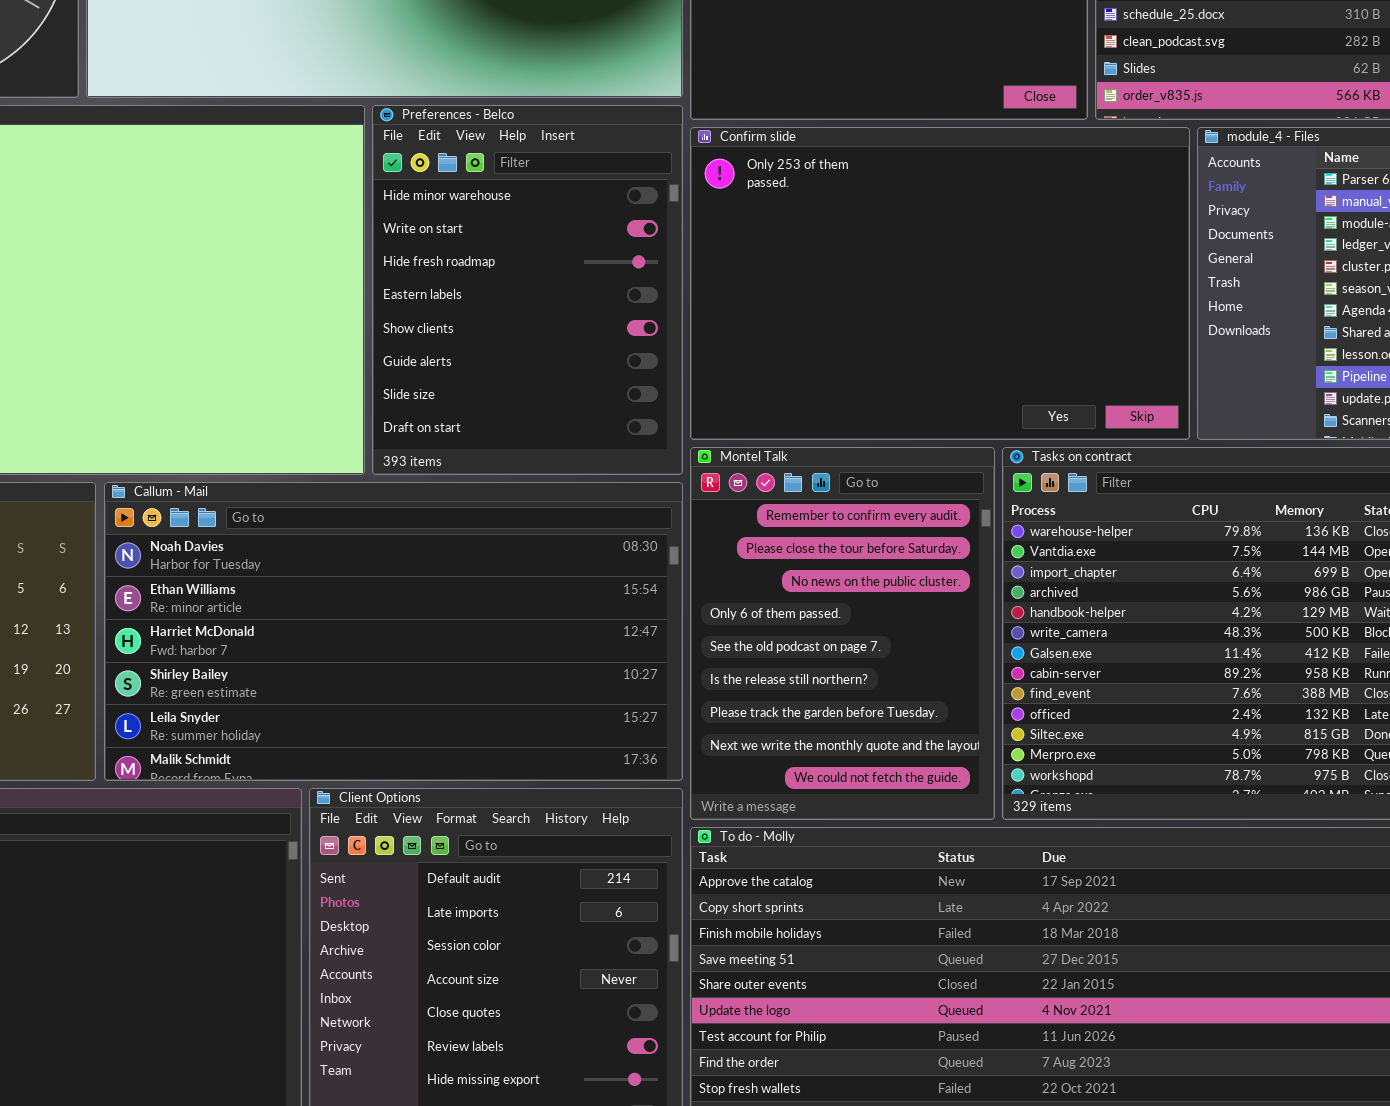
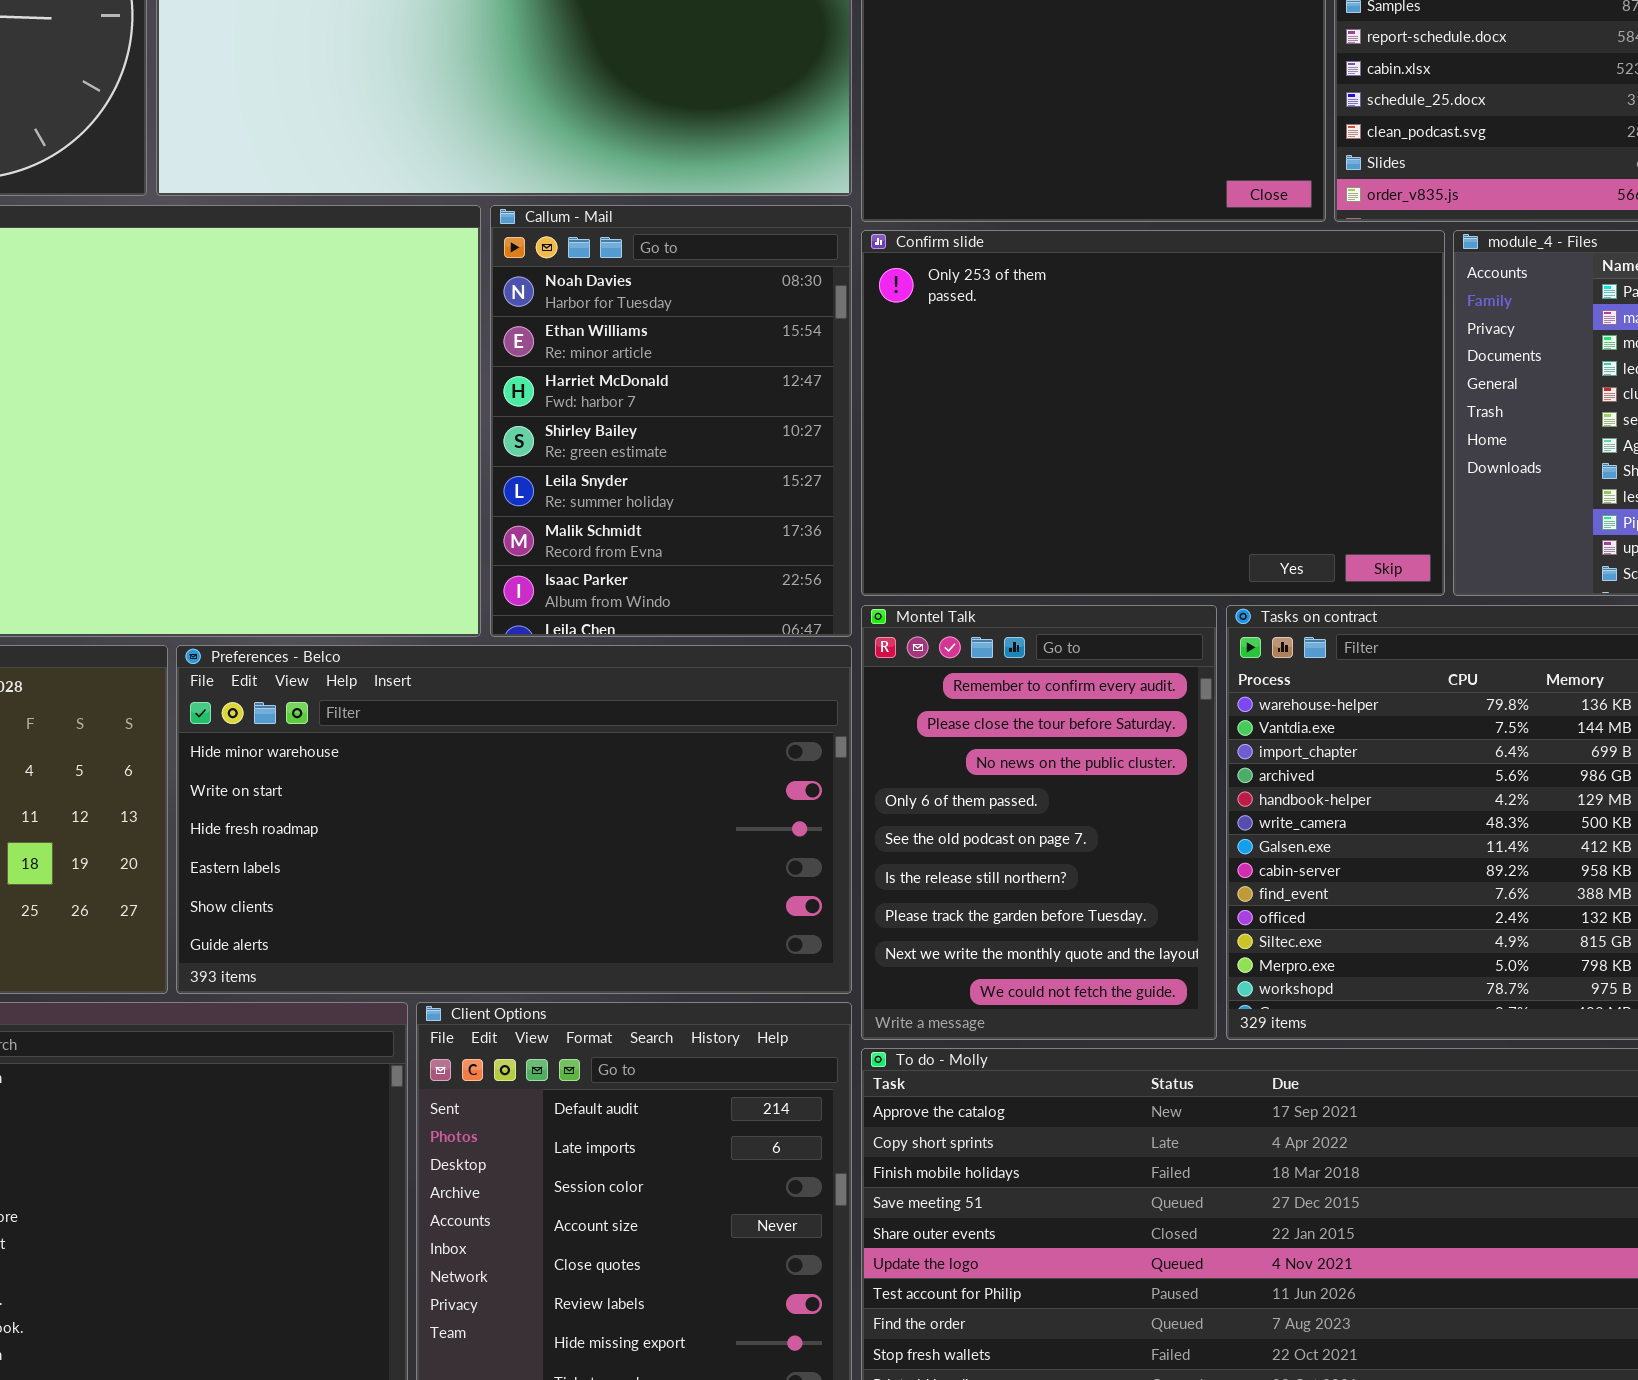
Preferences - Belco: [372,105,683,475] -> [176,645,852,994], moved, resized
Callum - Mail: [104,482,683,781] -> [490,205,852,637], moved, resized

